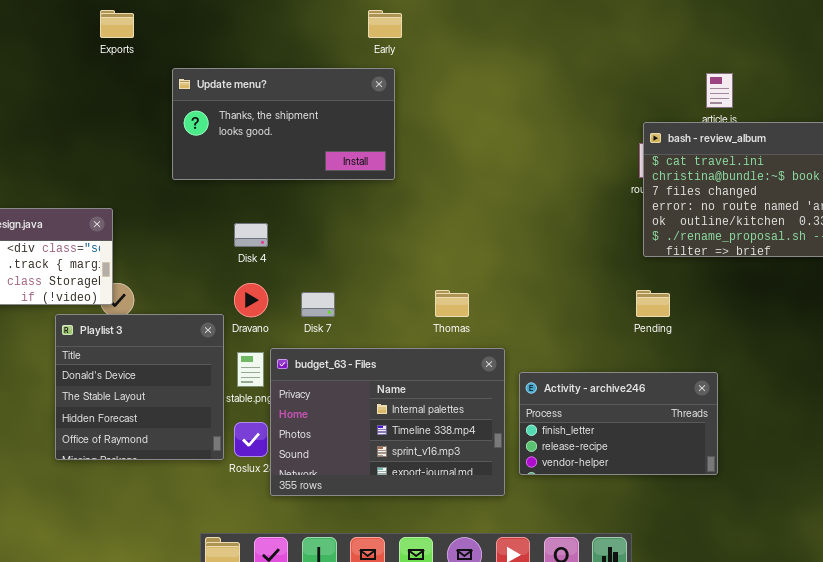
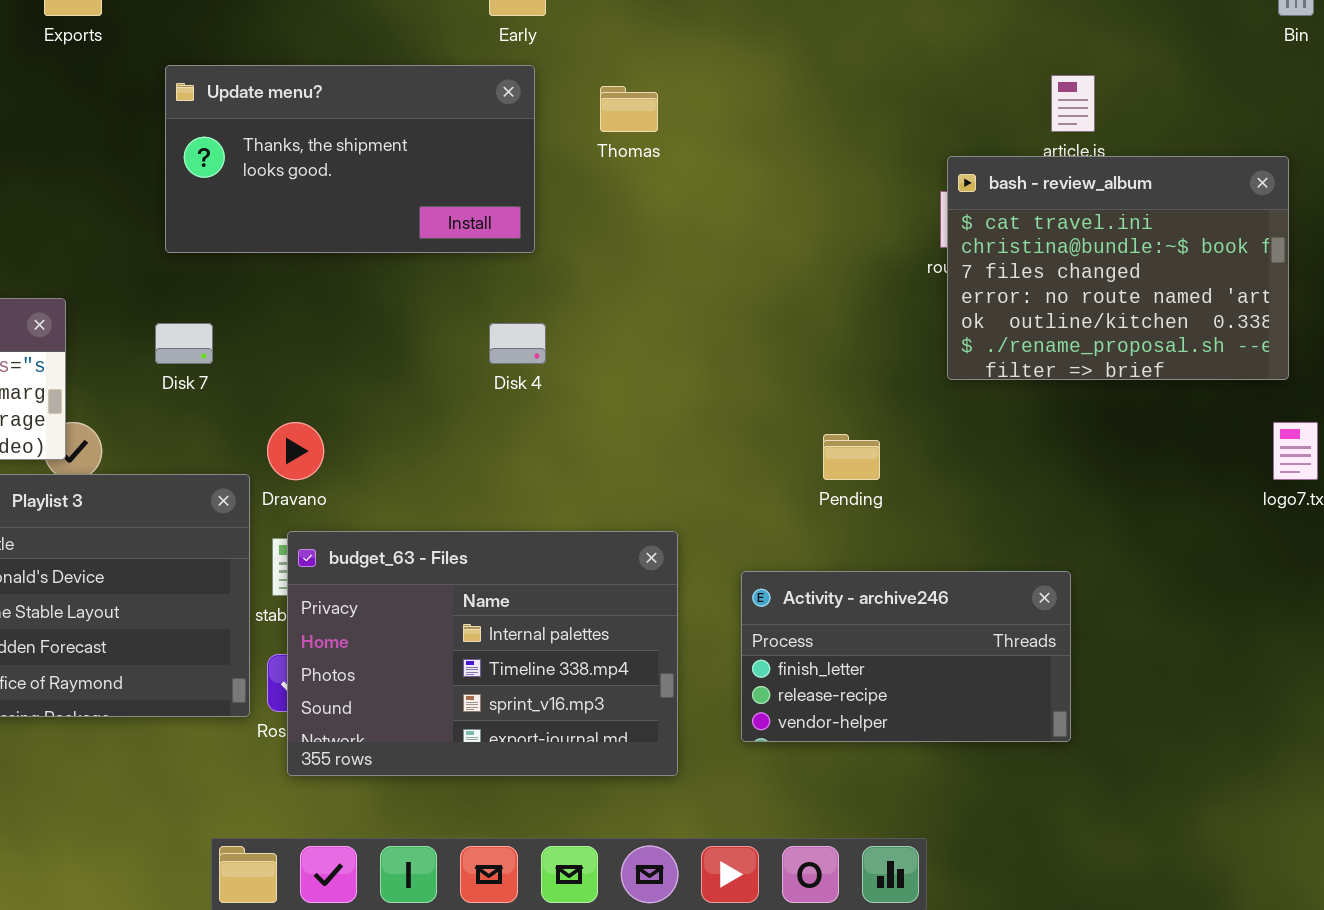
Disk 4: [234,223,268,247] -> [489,323,546,364], moved
Thomas: [435,290,469,317] -> [600,86,658,132], moved
Pending: [636,290,670,317] -> [823,434,880,480], moved
Disk 7: [301,292,335,317] -> [155,323,213,364], moved
budget_63 - Files: [270,348,505,496] -> [287,531,678,776], moved

